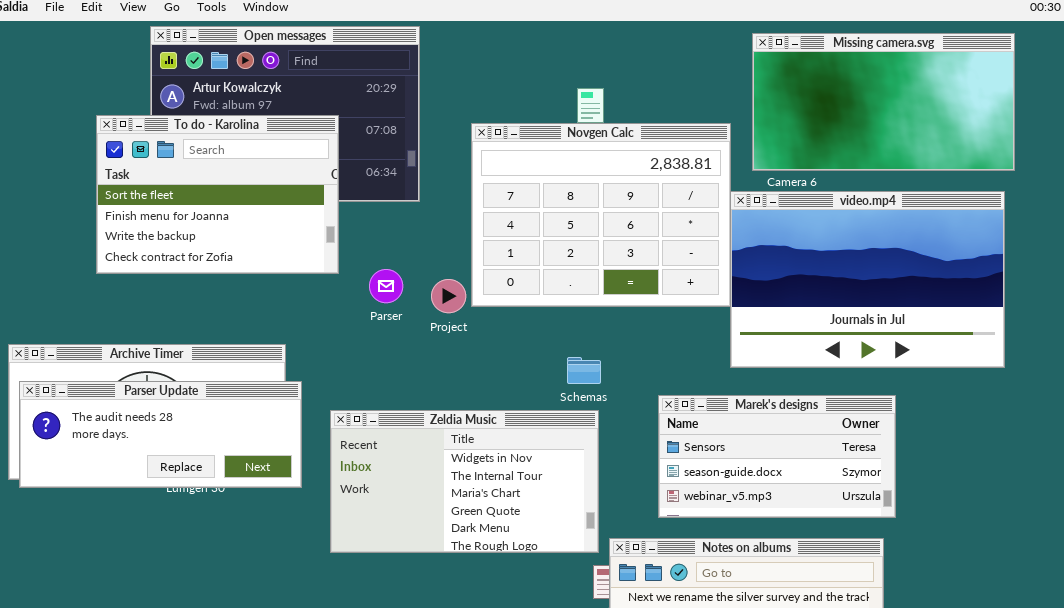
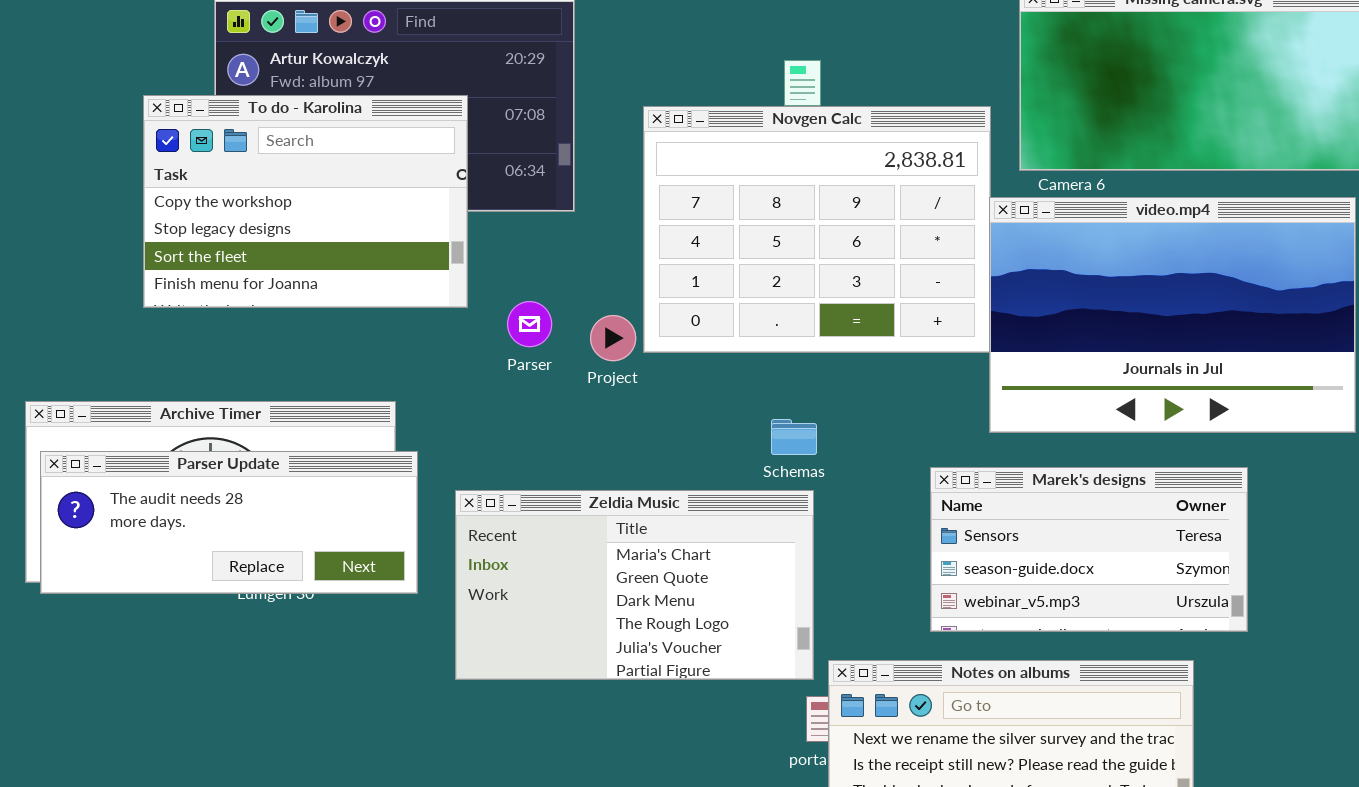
To do - Karolina: [96,115,339,274] -> [143,95,468,308], scrolled up 2 rows
Marek's designs: [658,395,896,518] -> [930,467,1248,632], moved
Zeldia Music: [330,410,599,553] -> [455,490,814,680], scrolled down 2 rows

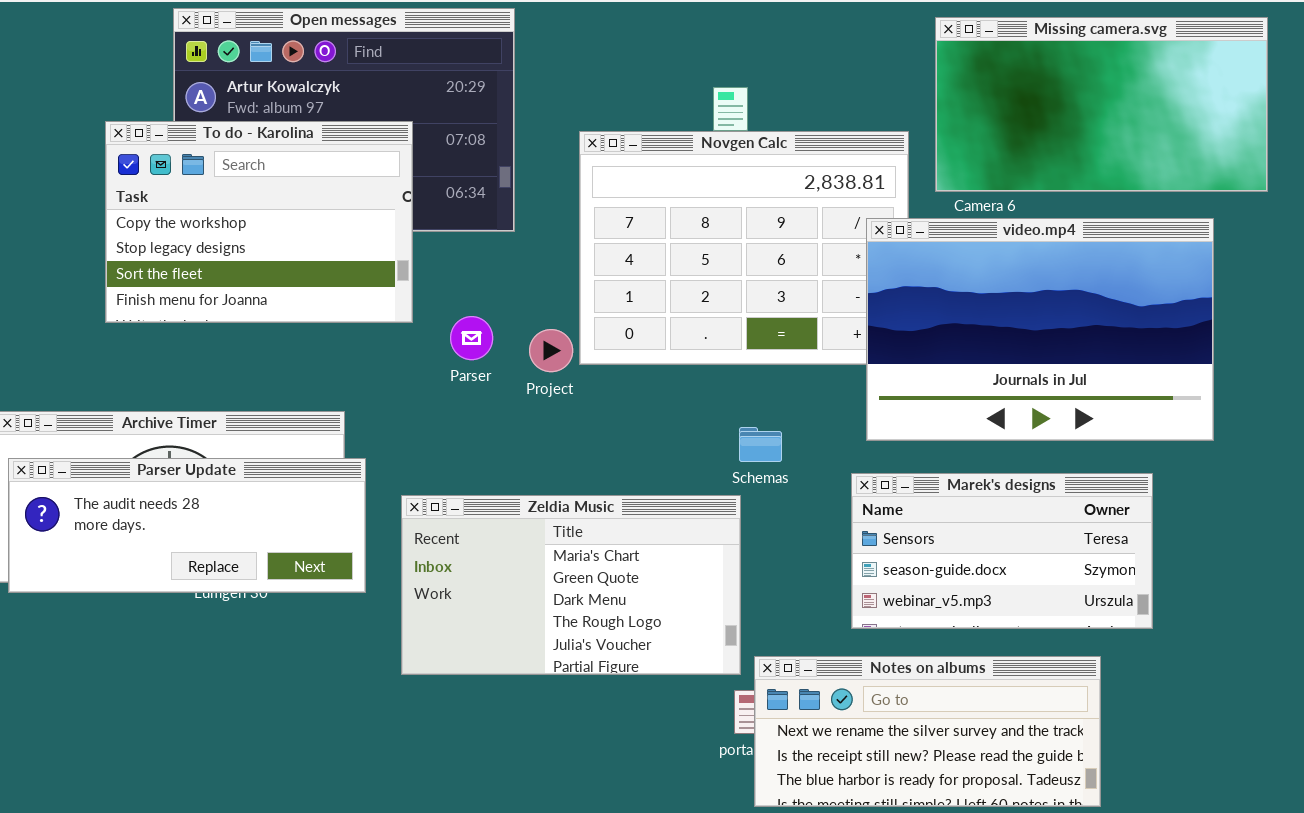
video.mp4: [989,197,1356,433] -> [866,218,1214,441], moved
Schemas: [771,419,817,455] -> [739,427,782,462], moved

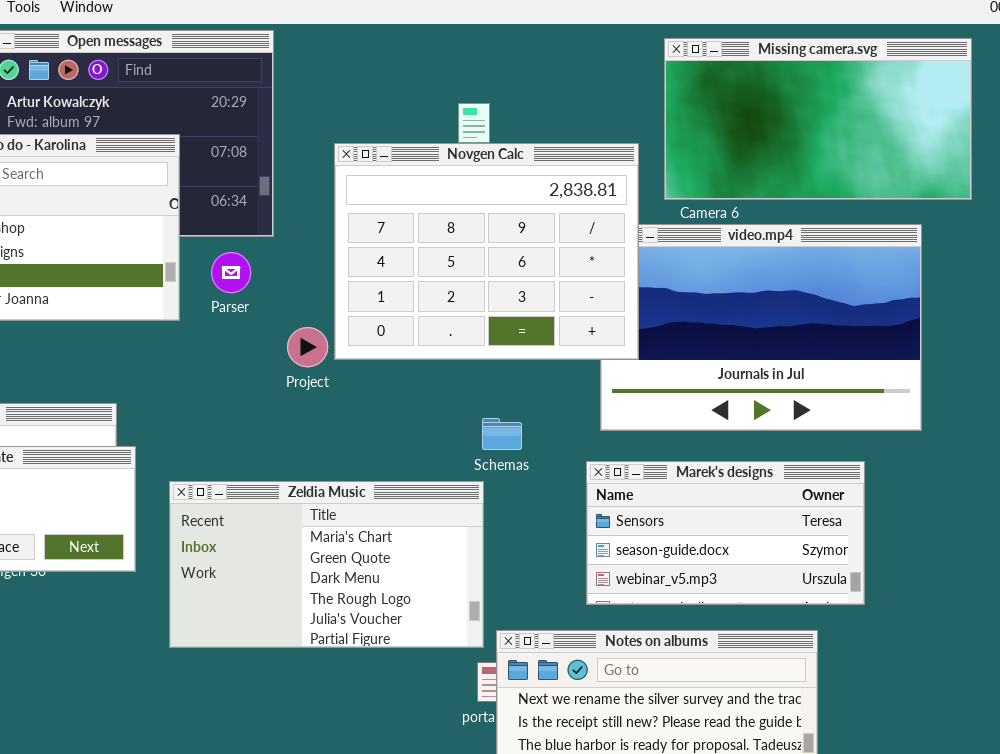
Novgen Calc: [579,131,909,365] -> [334,143,639,360], raised
Parser: [450,316,493,360] -> [211,252,251,293], moved

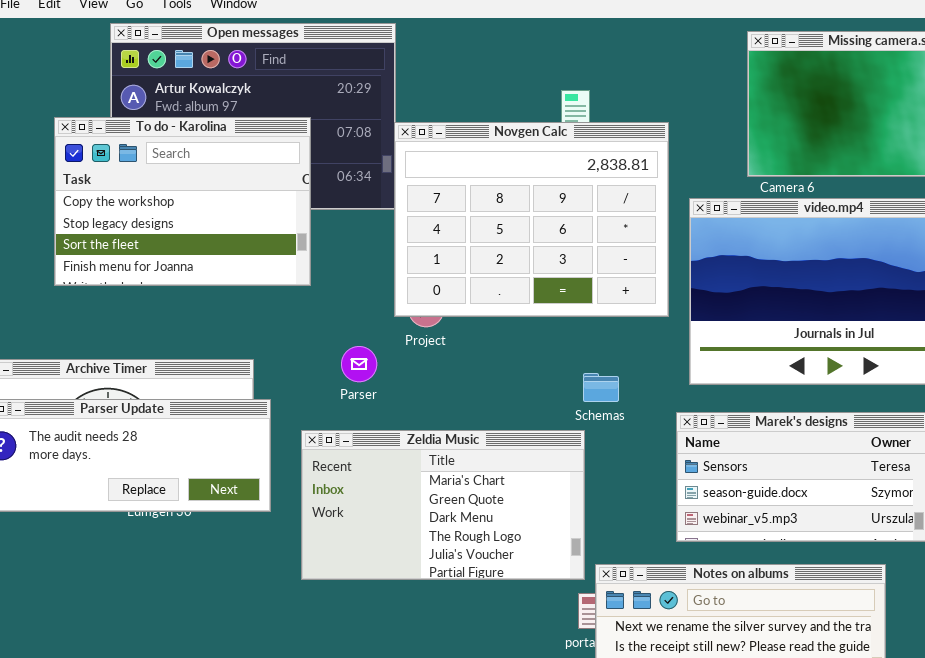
Novgen Calc: [334,143,639,360] -> [394,122,669,317], moved
Parser: [211,252,251,293] -> [341,346,377,382], moved

